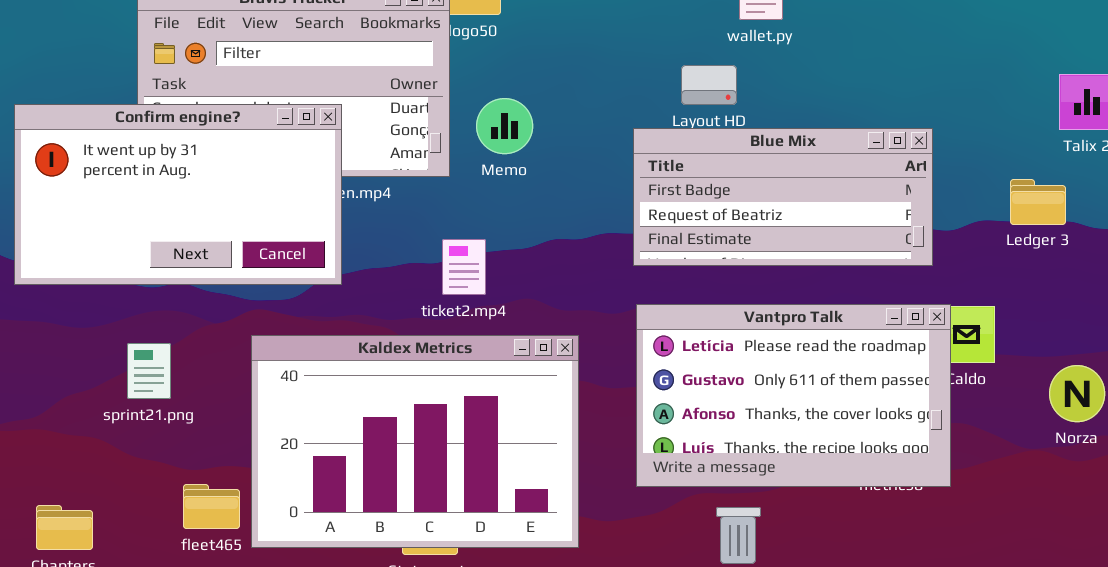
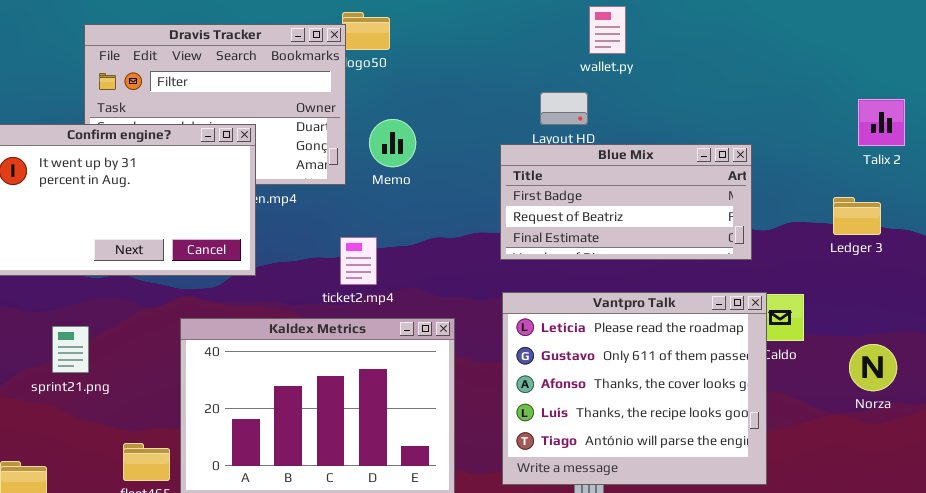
Ledger 3: [1010,179,1066,225] -> [833,197,881,235], moved
Vantpro Talk: [636,304,951,487] -> [502,292,767,485], resized
sprint21.png: [127,343,171,399] -> [52,326,89,373], moved

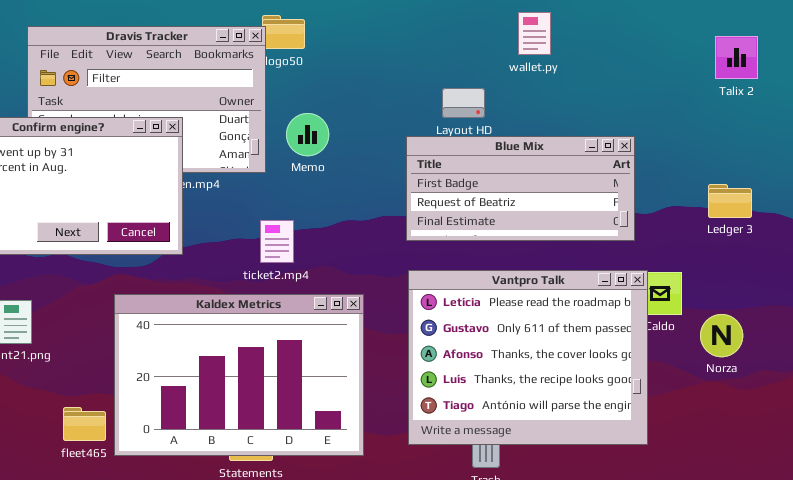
wallet.py: [589,6,626,54] -> [518,12,551,55], moved
Talix 2: [858,99,905,146] -> [715,36,758,79], moved
Norza: [849,344,897,391] -> [700,314,743,357], moved

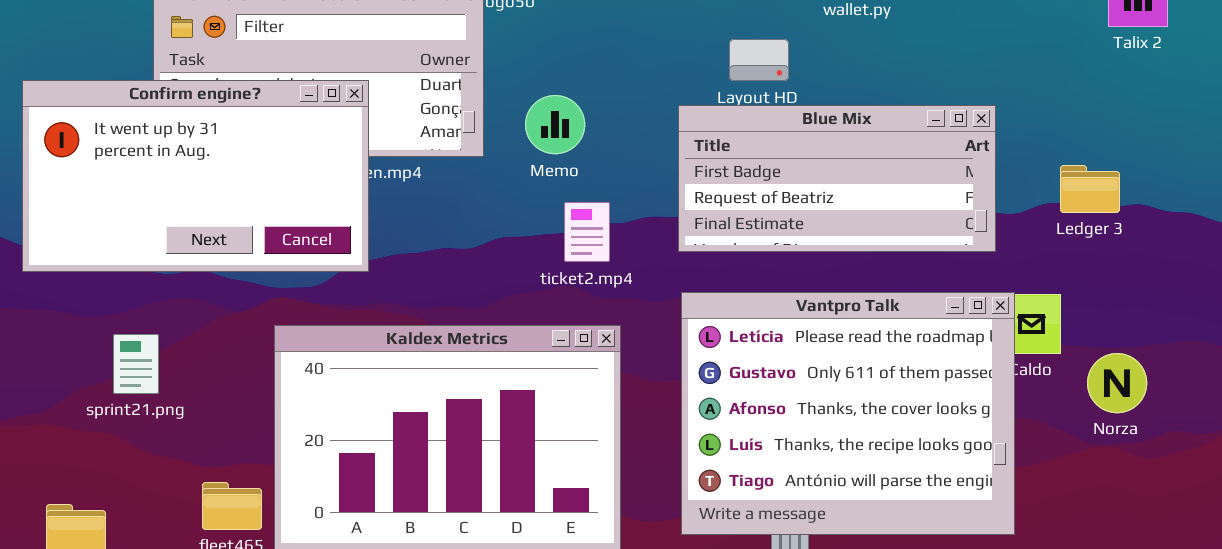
Memo: [286,113,329,156] -> [525,95,585,154], moved
Ledger 3: [708,184,752,218] -> [1060,165,1120,213], moved
ticket2.mp4: [260,220,294,263] -> [564,202,610,262], moved

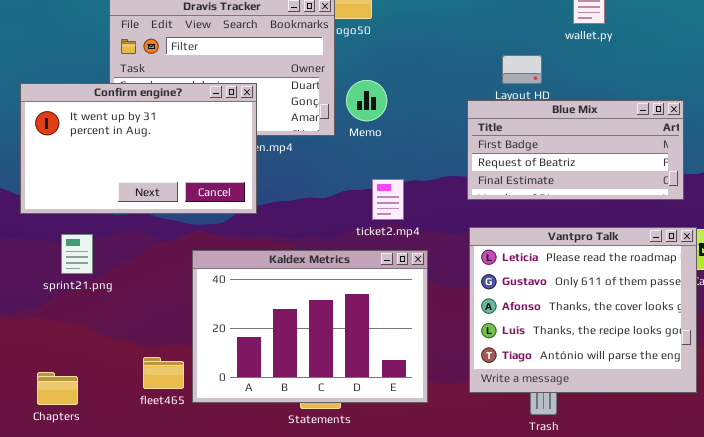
Memo: [525,95,585,154] -> [346,80,387,121], moved
ticket2.mp4: [564,202,610,262] -> [372,179,404,220], moved
sprint21.png: [113,334,159,394] -> [61,234,93,274], moved

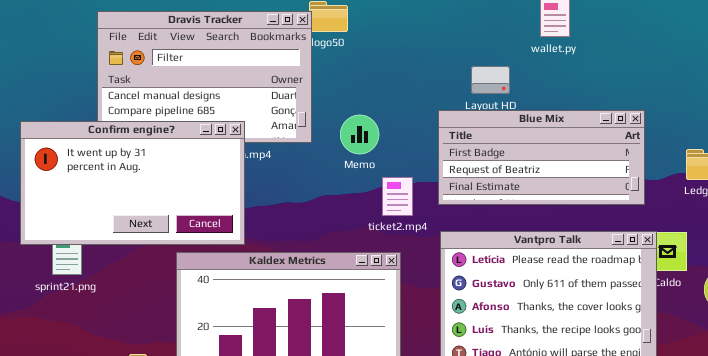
Memo: [346,80,387,121] -> [340,115,379,154], moved
Confirm engine?: [20,83,257,214] -> [20,121,245,245], moved
ticket2.mp4: [372,179,404,220] -> [382,177,413,216], moved

